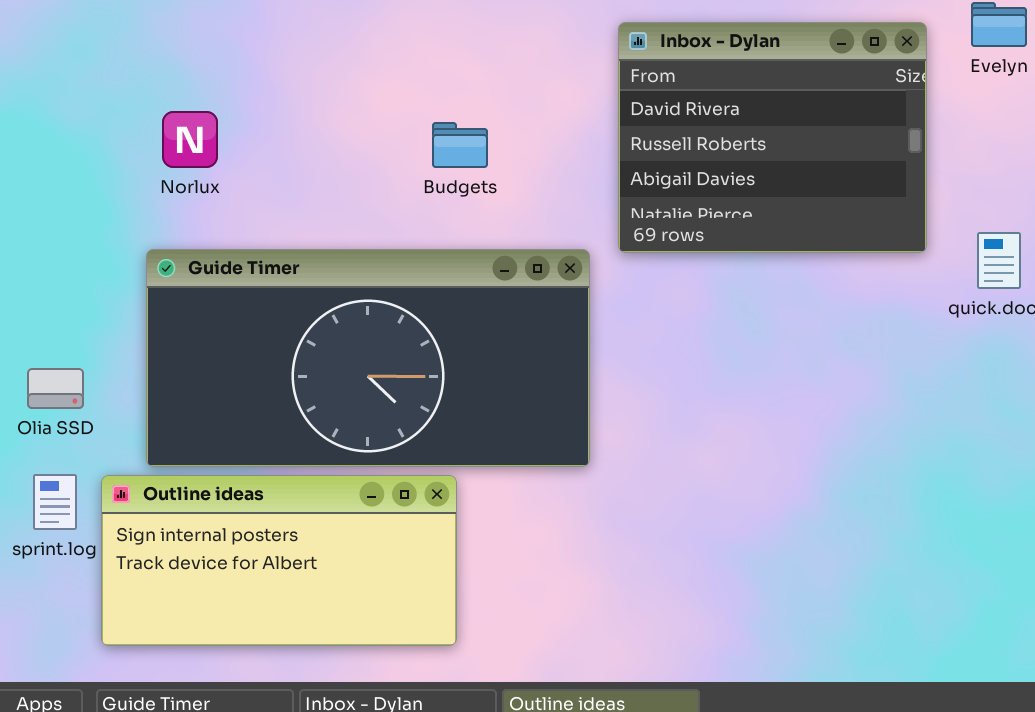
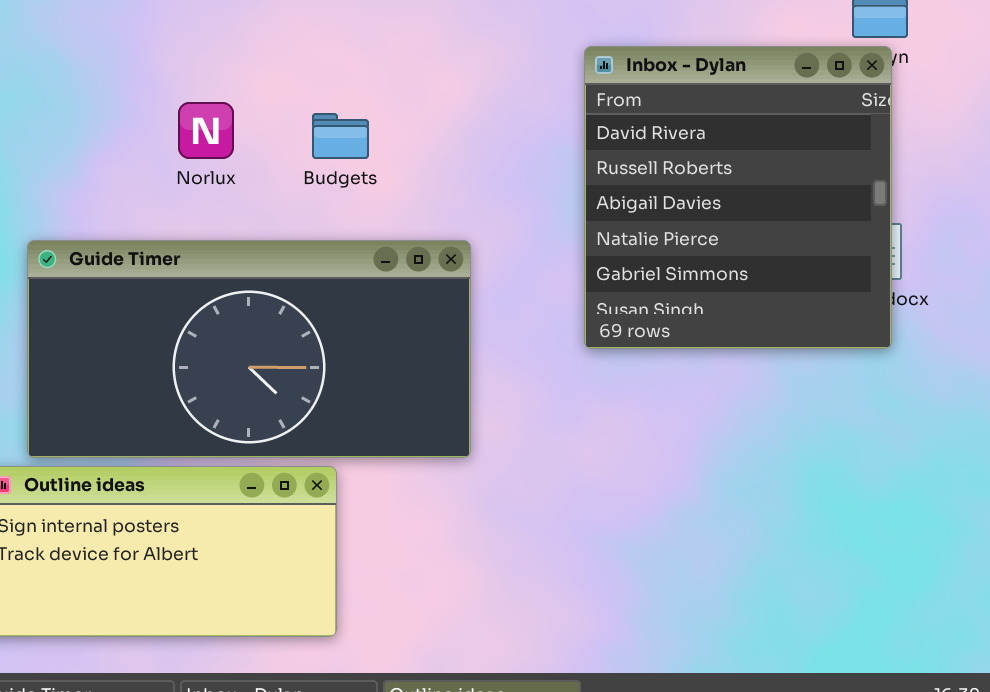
Inbox - Dylan: [618,22,927,253] -> [584,46,892,349], moved, resized
Norlux: [162,111,218,168] -> [178,102,234,159], moved

